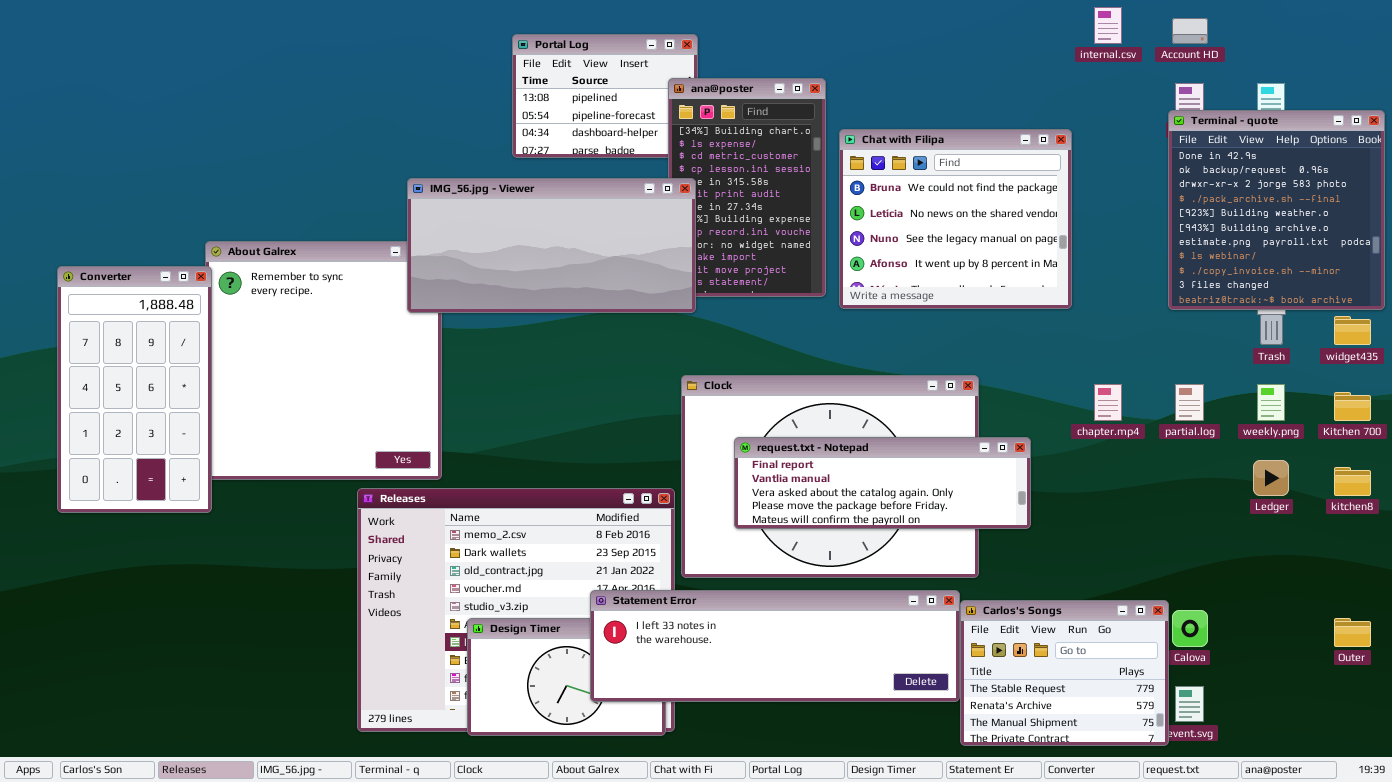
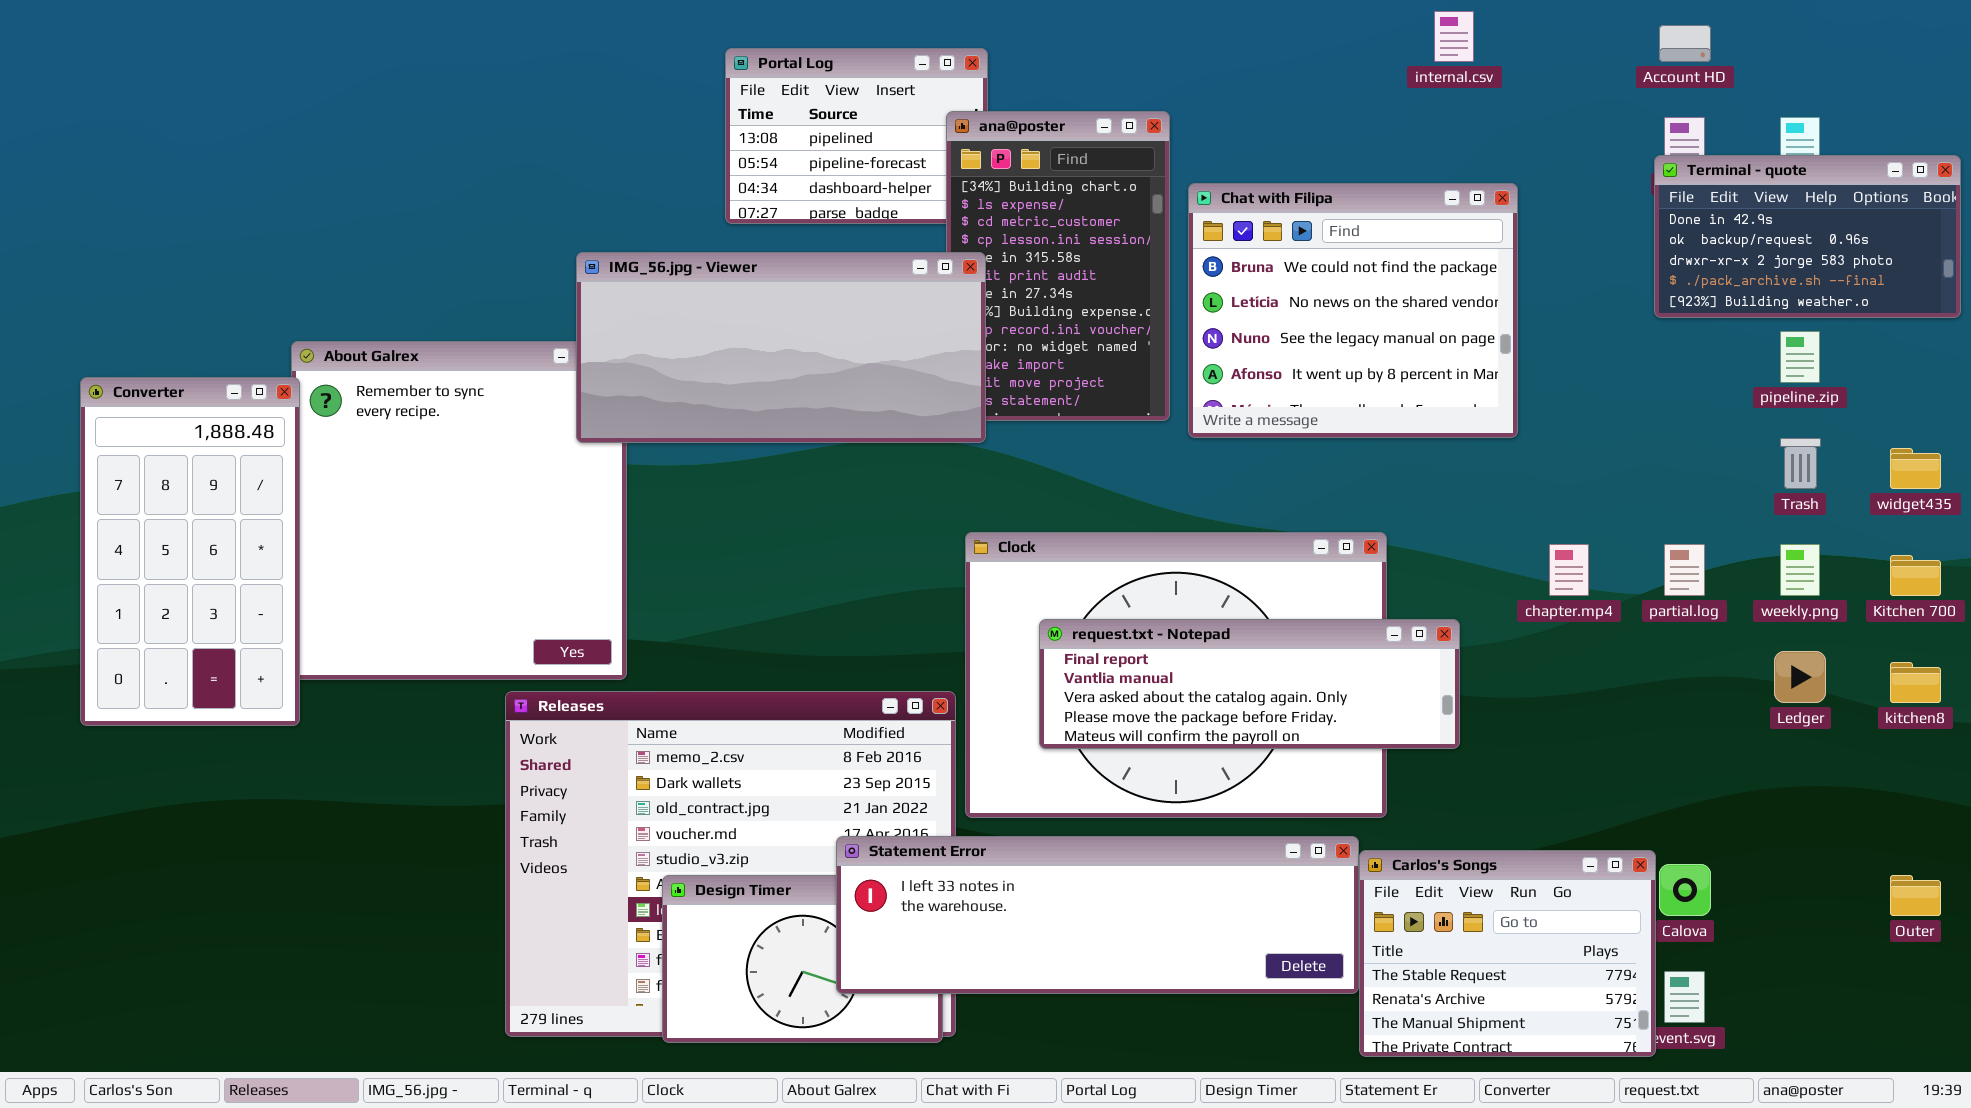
internal.csv: [1094,7,1122,44] -> [1434,11,1474,62], moved
Terminal - quote: [1168,110,1385,310] -> [1654,155,1961,318], resized

